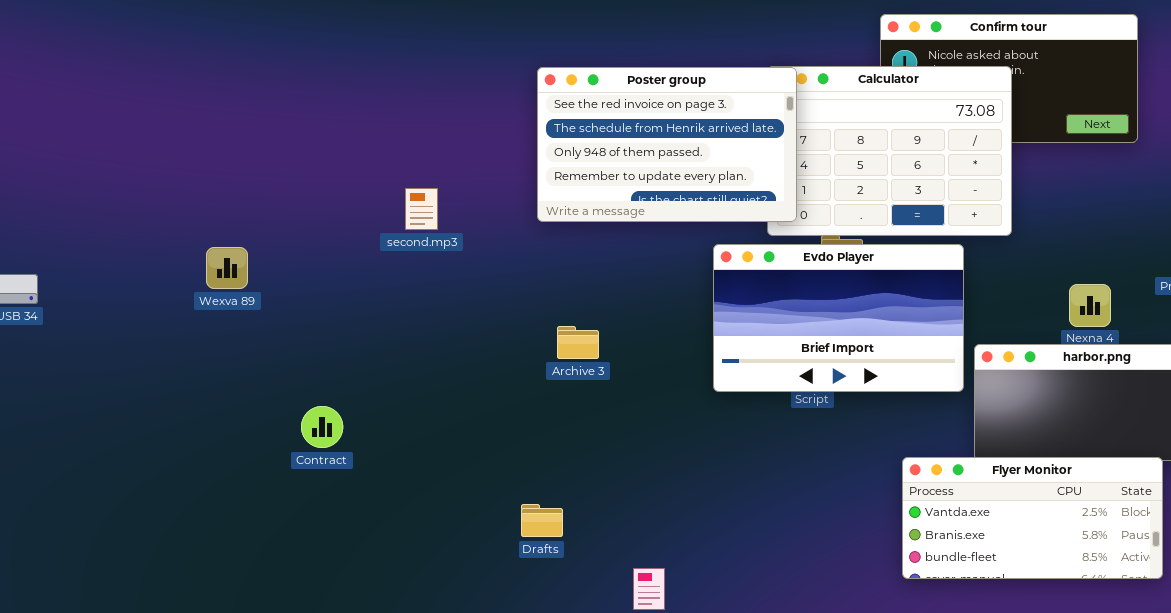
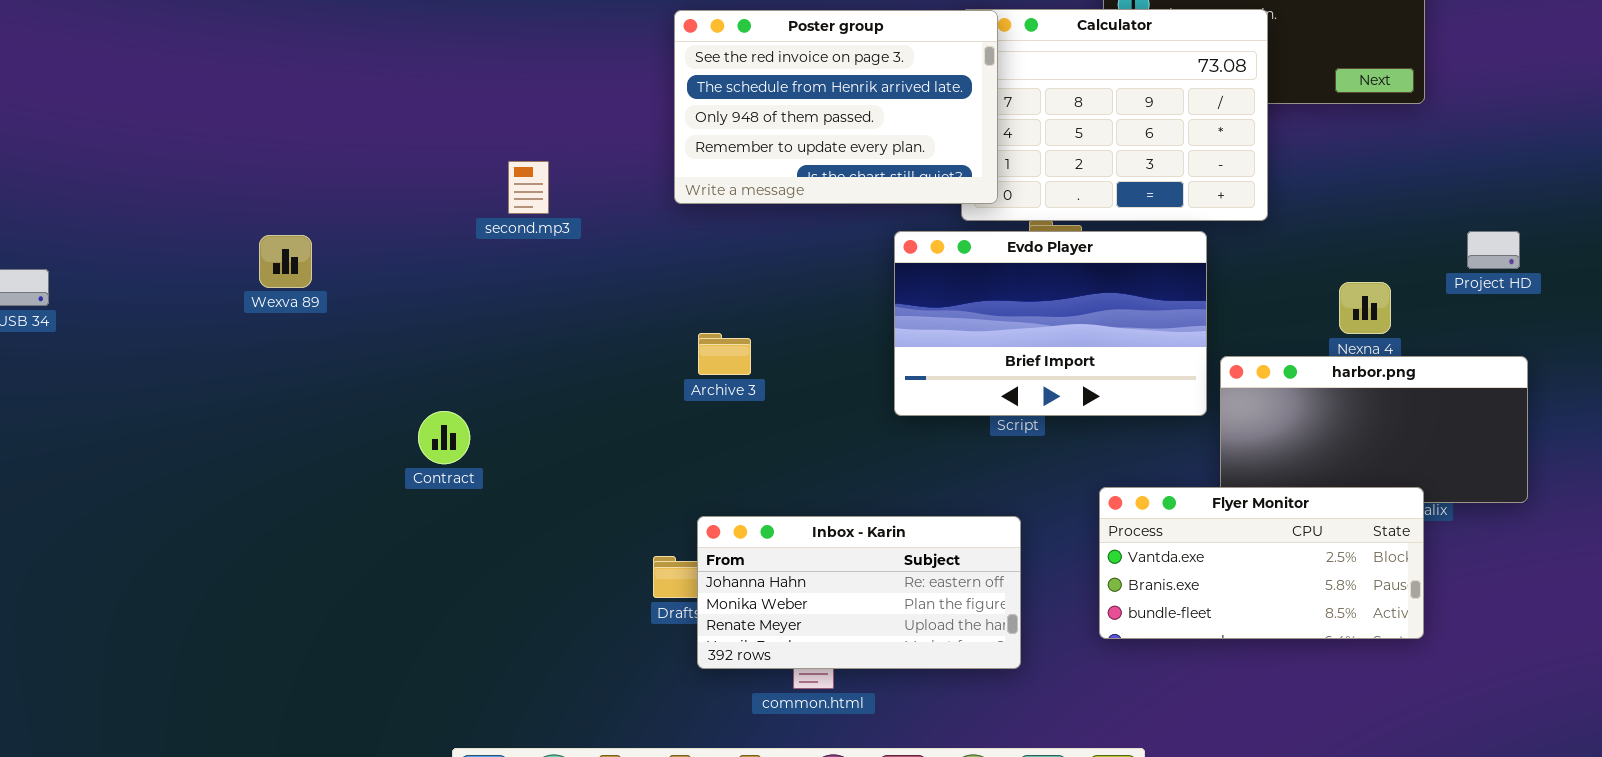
Contract: [301,406,343,448] -> [418,411,470,464], moved
Flyer Monitor: [902,457,1163,579] -> [1099,487,1424,639], moved
Inbox - Karin: none -> [697,516,1021,669], opened

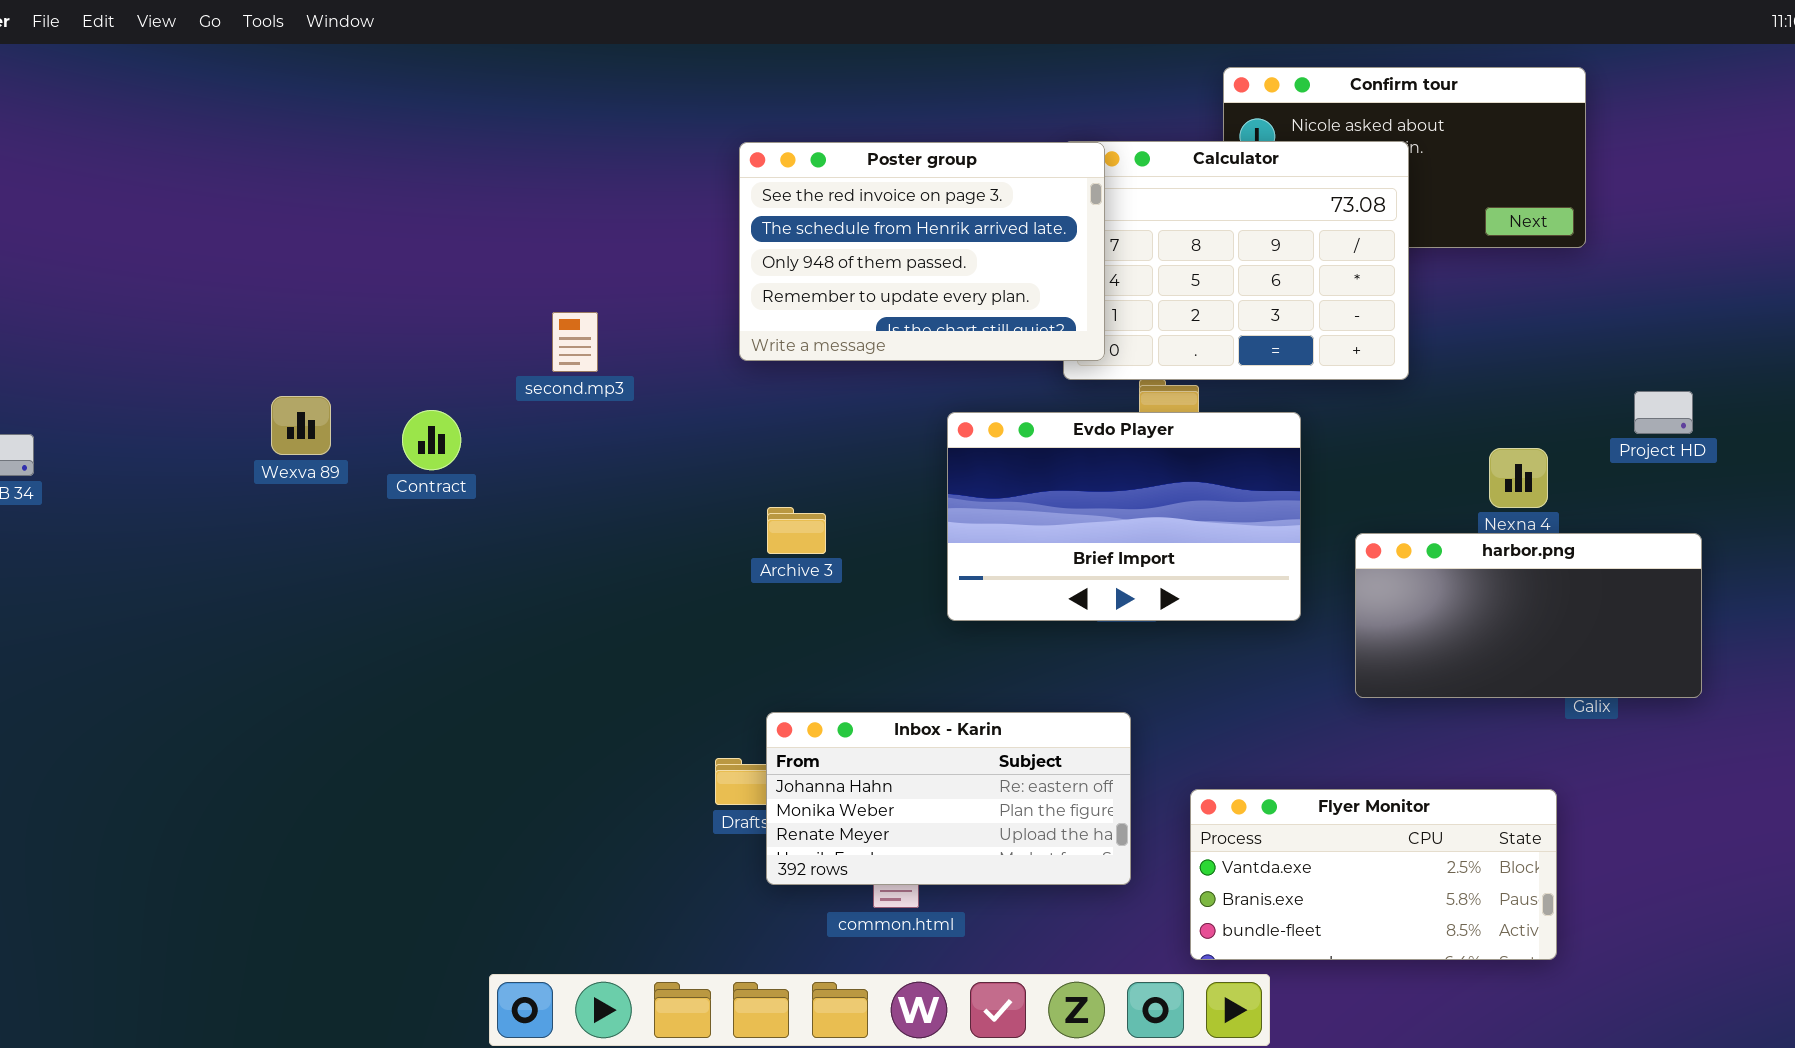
Evdo Player: [894,231,1207,416] -> [947,412,1301,621], moved
Contract: [418,411,470,464] -> [402,410,461,470], moved
Flyer Monitor: [1099,487,1424,639] -> [1190,789,1557,960], moved

